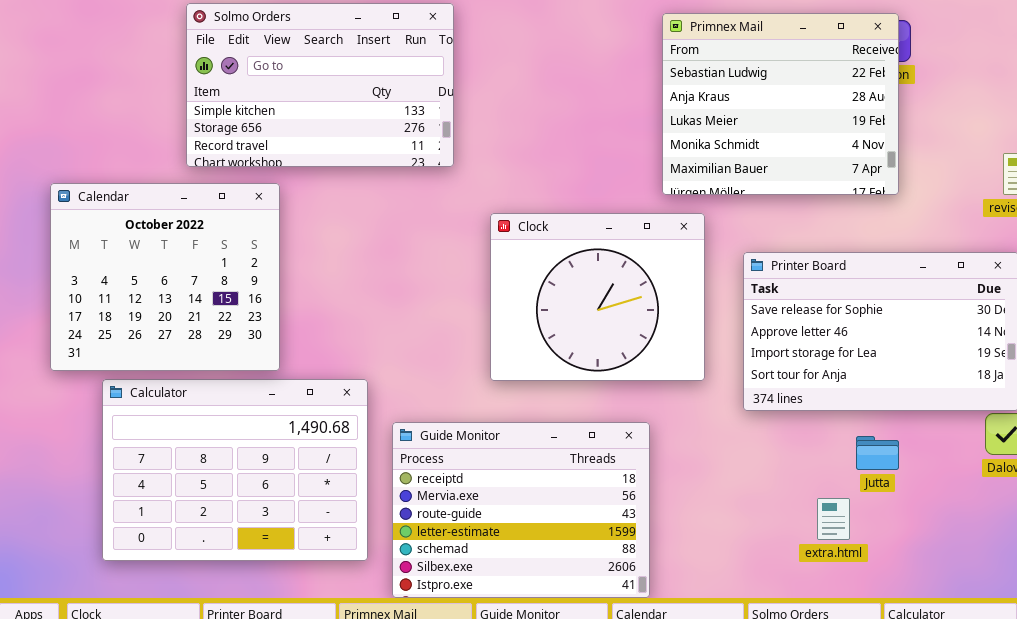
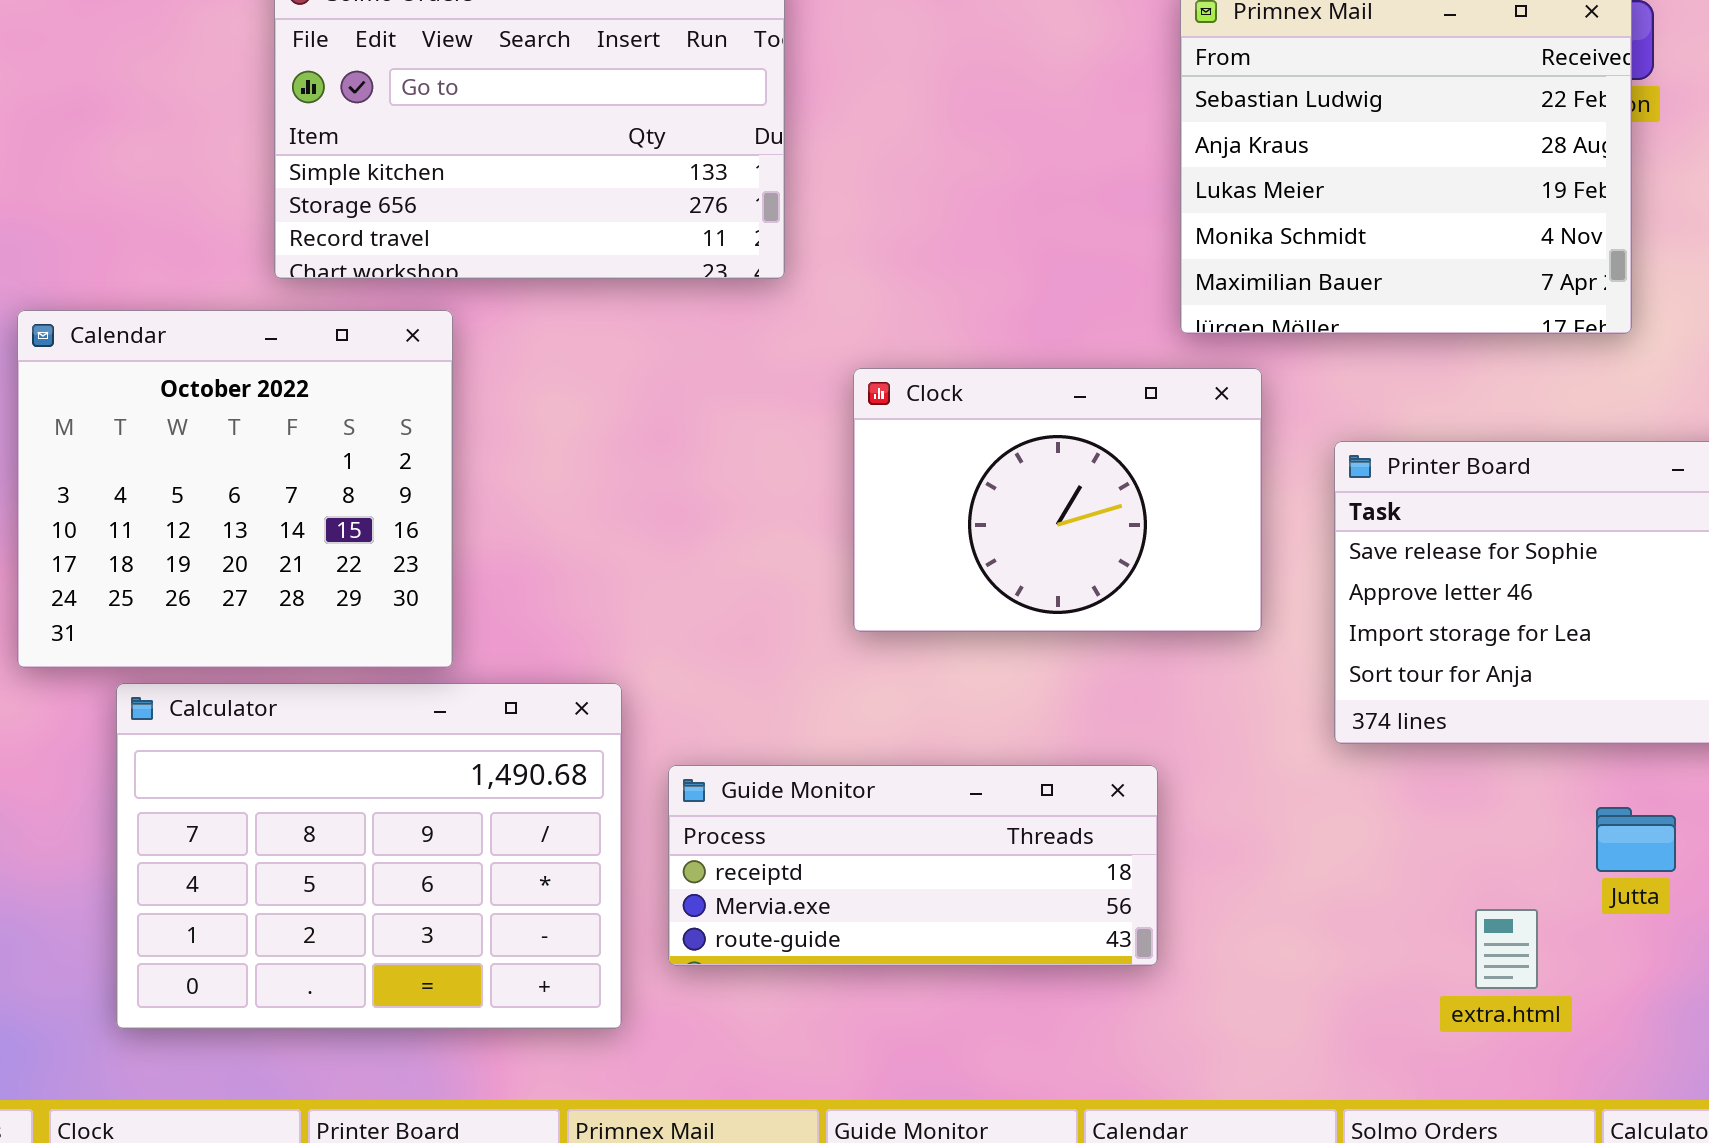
Clock: [490,213,705,381] -> [853,368,1262,632], resized
Guide Monitor: [392,422,650,598] -> [668,765,1158,966], resized
Jutta: [856,436,899,470] -> [1596,807,1676,872], moved

